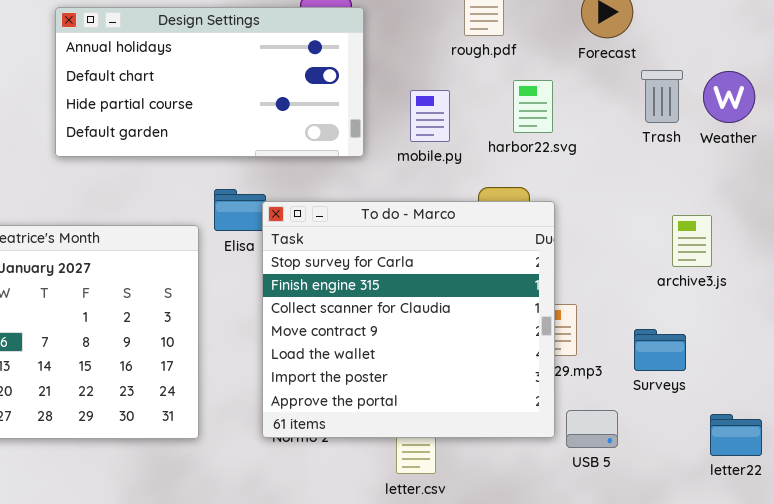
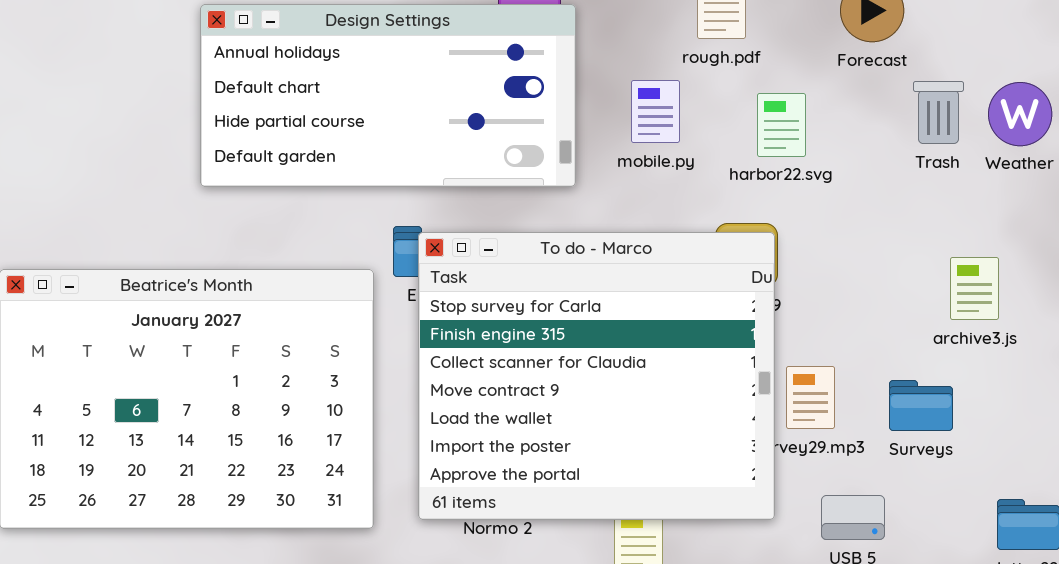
mobile.py: [410,90,450,142] -> [631,80,680,143], moved
To do - Marco: [262,201,555,438] -> [418,232,775,520], moved
Surveys: [634,329,686,371] -> [889,380,953,431], moved

